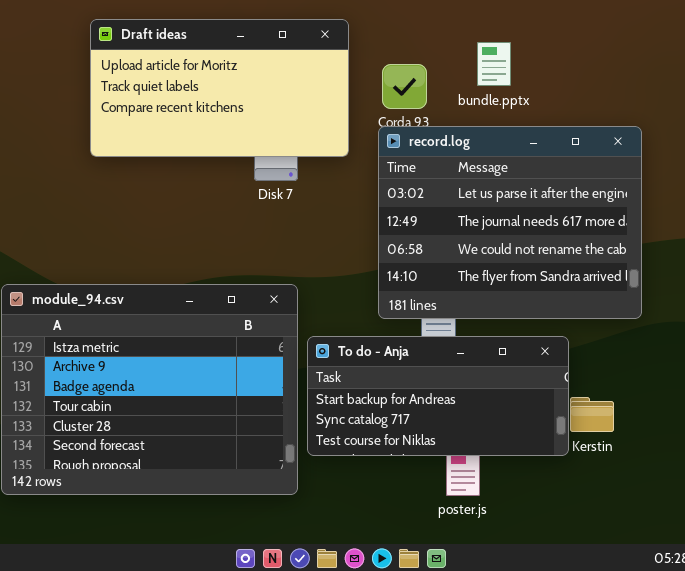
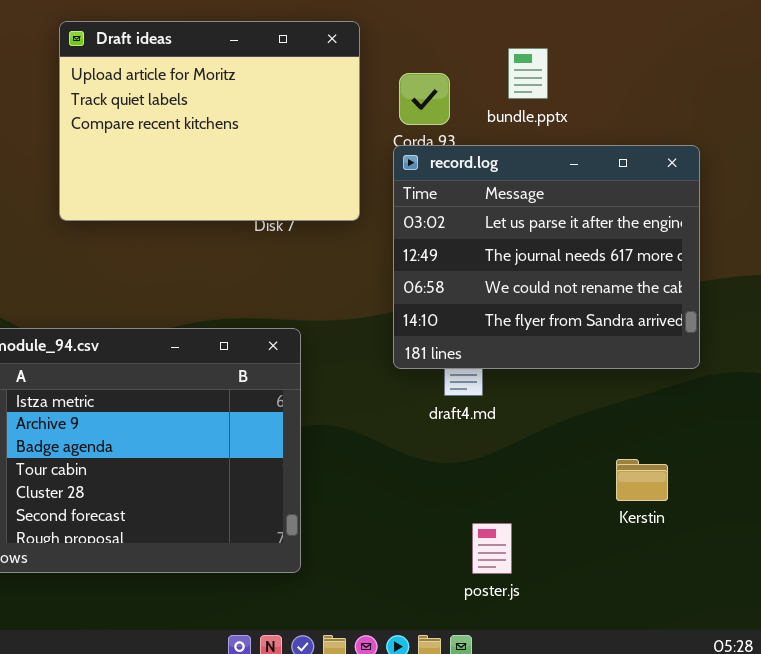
Draft ideas: [90,19,349,157] -> [59,21,360,221], resized
To do - Anja: [307,336,569,456] -> none, closed

